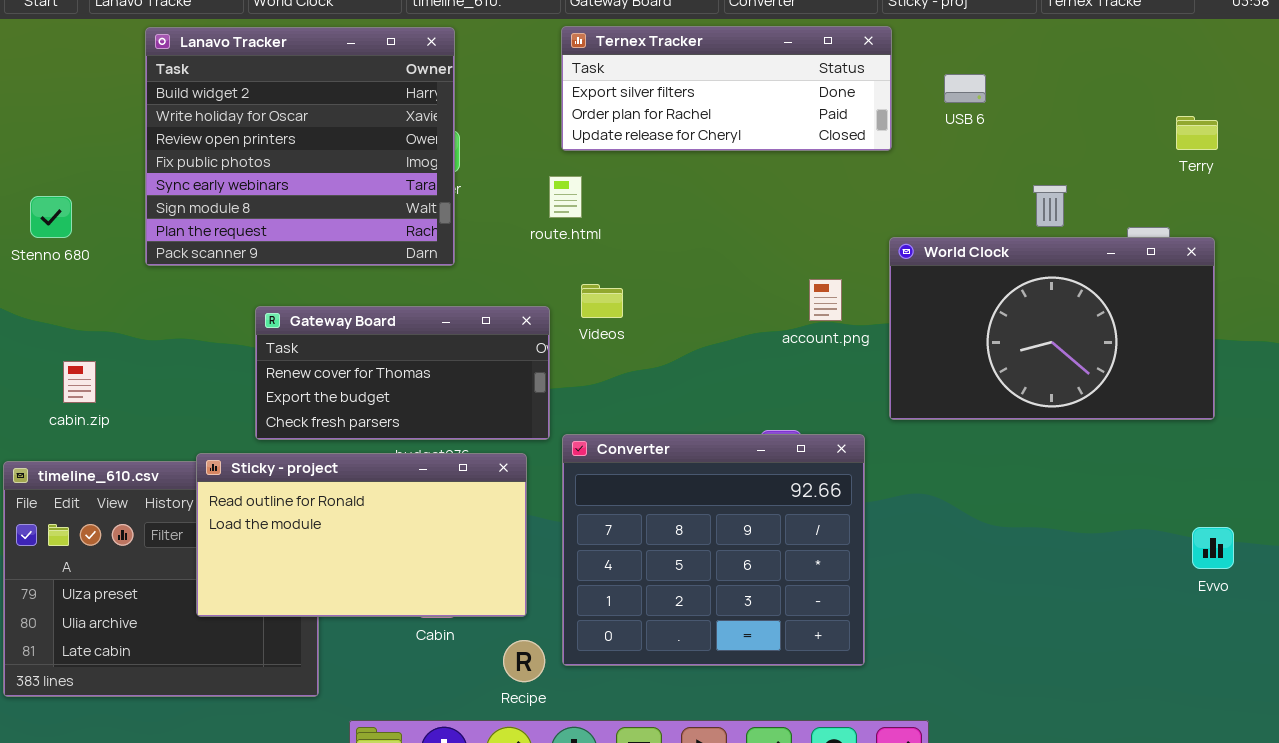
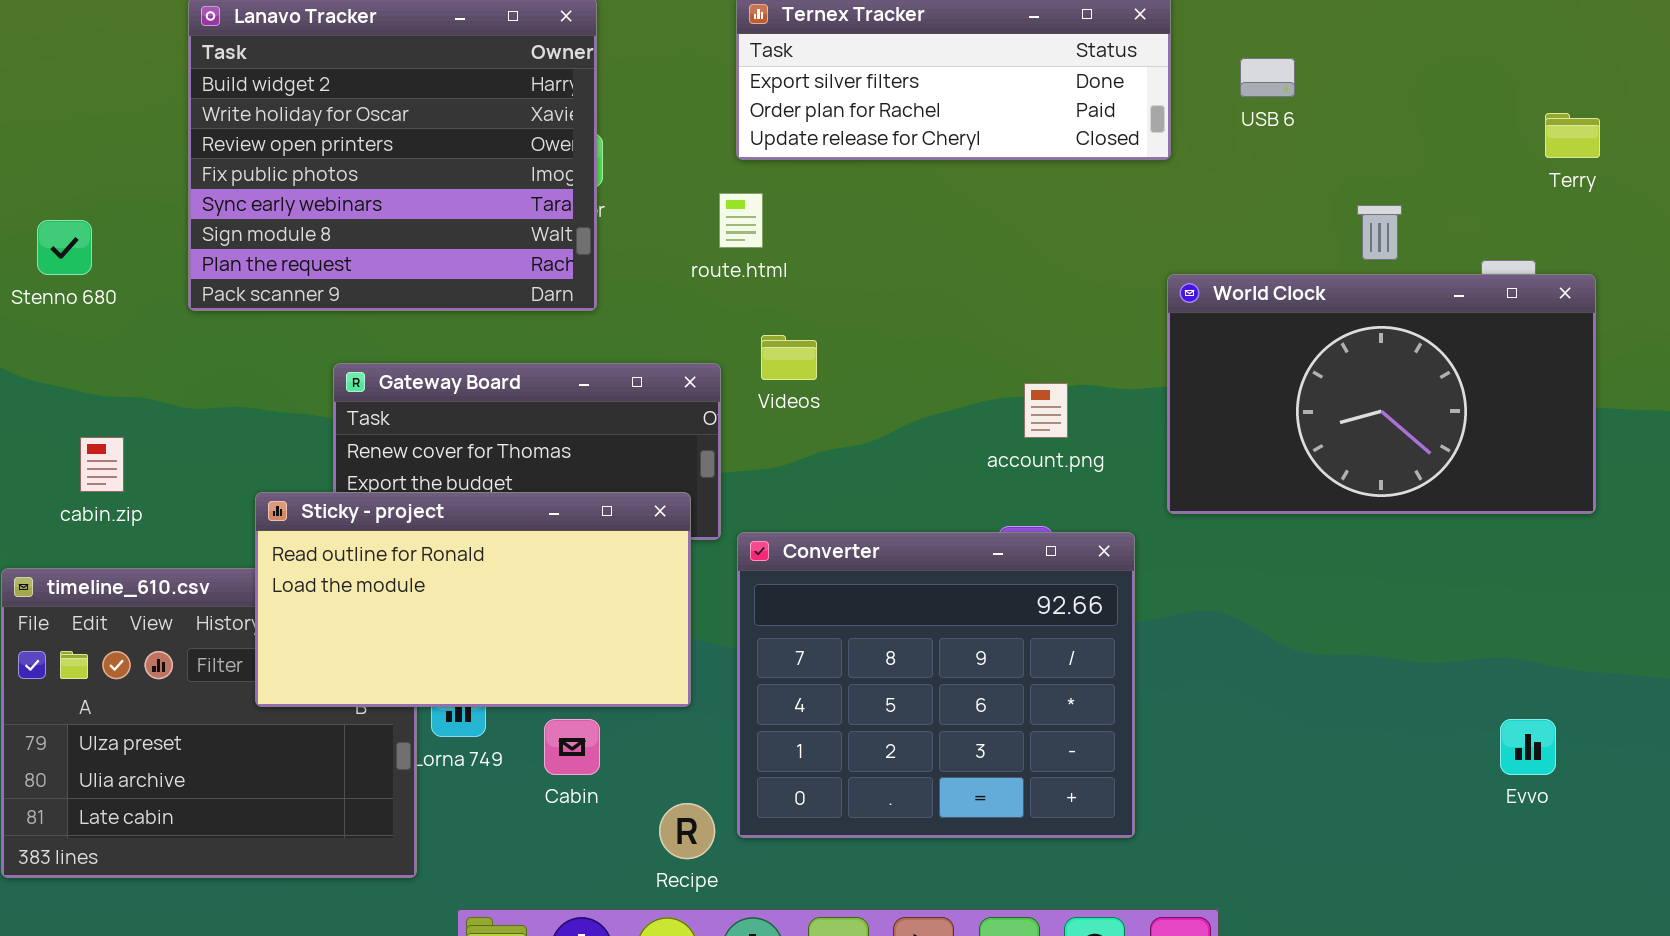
account.png: [809,279,842,321] -> [1024,383,1068,438], moved
Sticky - project: [196,453,527,617] -> [255,492,691,707], moved
Evvo: [1192,527,1234,569] -> [1500,719,1556,775], moved

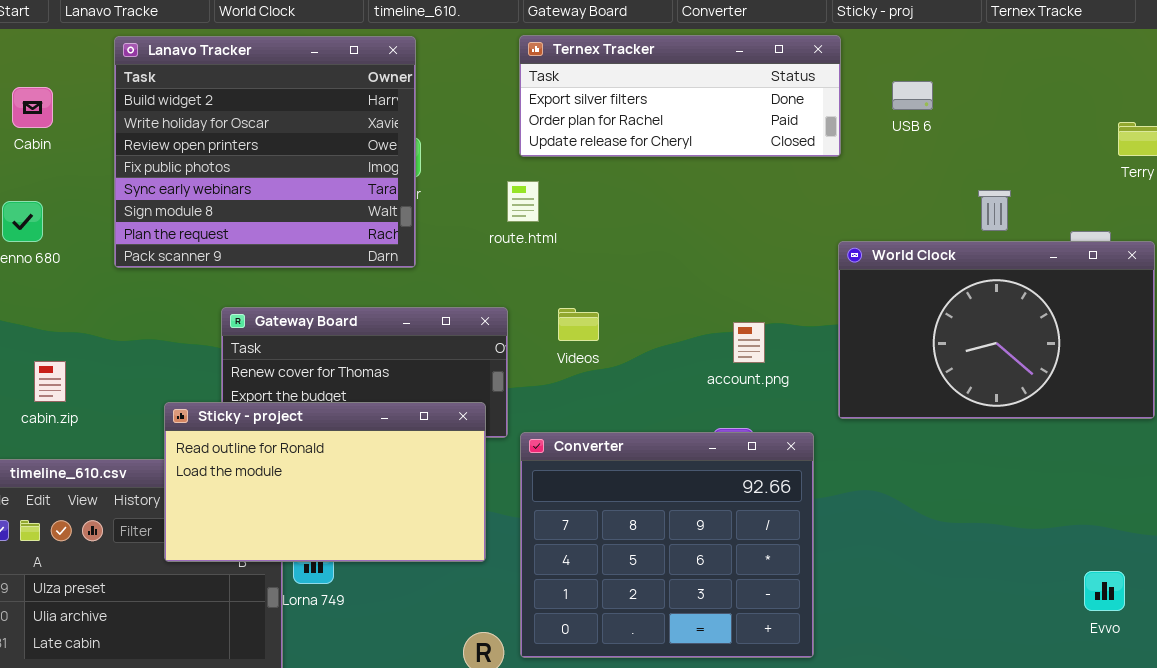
Videos: [761,335,817,380] -> [558,308,599,341], moved
Cabin: [544,719,600,775] -> [12,87,53,128], moved

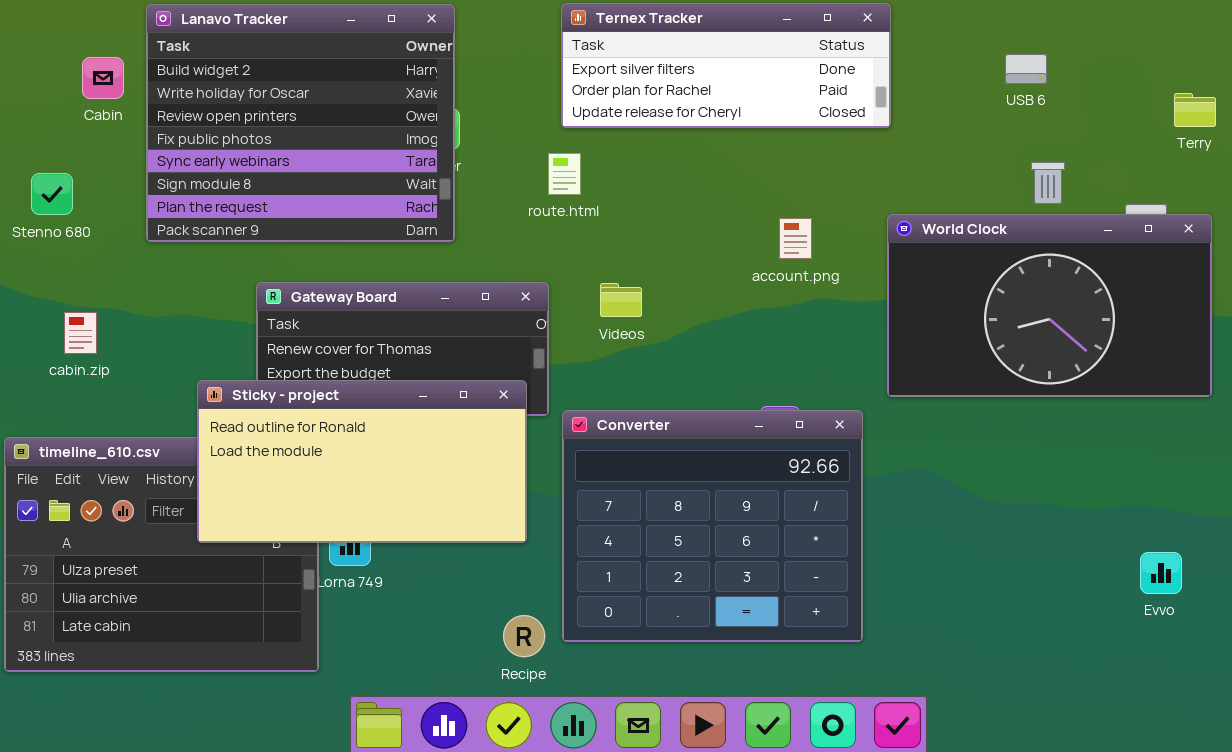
USB 6: [892,81,933,110] -> [1005,54,1047,84], moved
Cabin: [12,87,53,128] -> [82,57,124,99], moved
account.png: [733,322,765,363] -> [779,218,812,259], moved
cabin.zip: [34,361,66,402] -> [64,312,97,354], moved

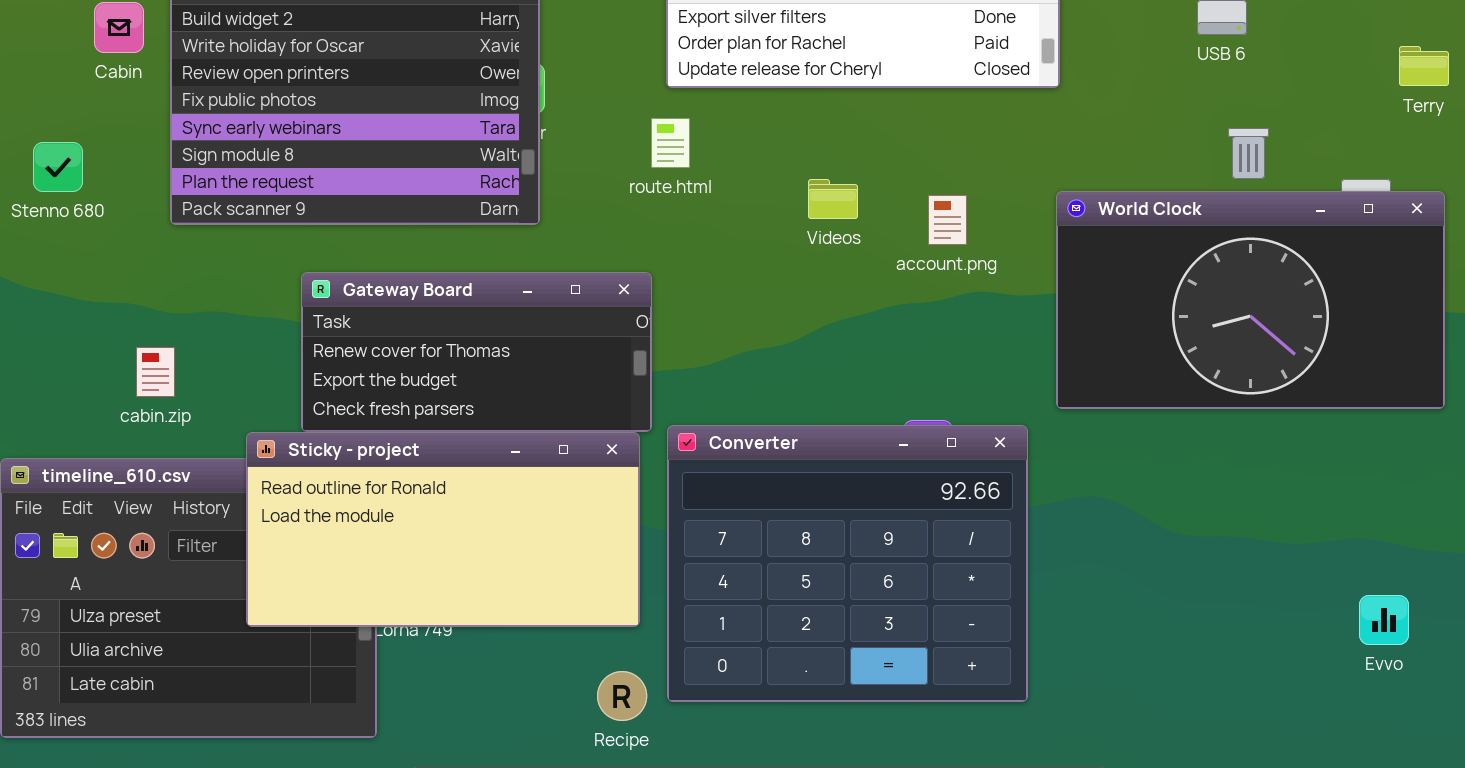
Videos: [600,283,642,317] -> [808,179,858,219], moved
cabin.zip: [64,312,97,354] -> [136,347,175,397], moved
Sticky - project: [197,380,527,543] -> [246,432,640,627], moved

